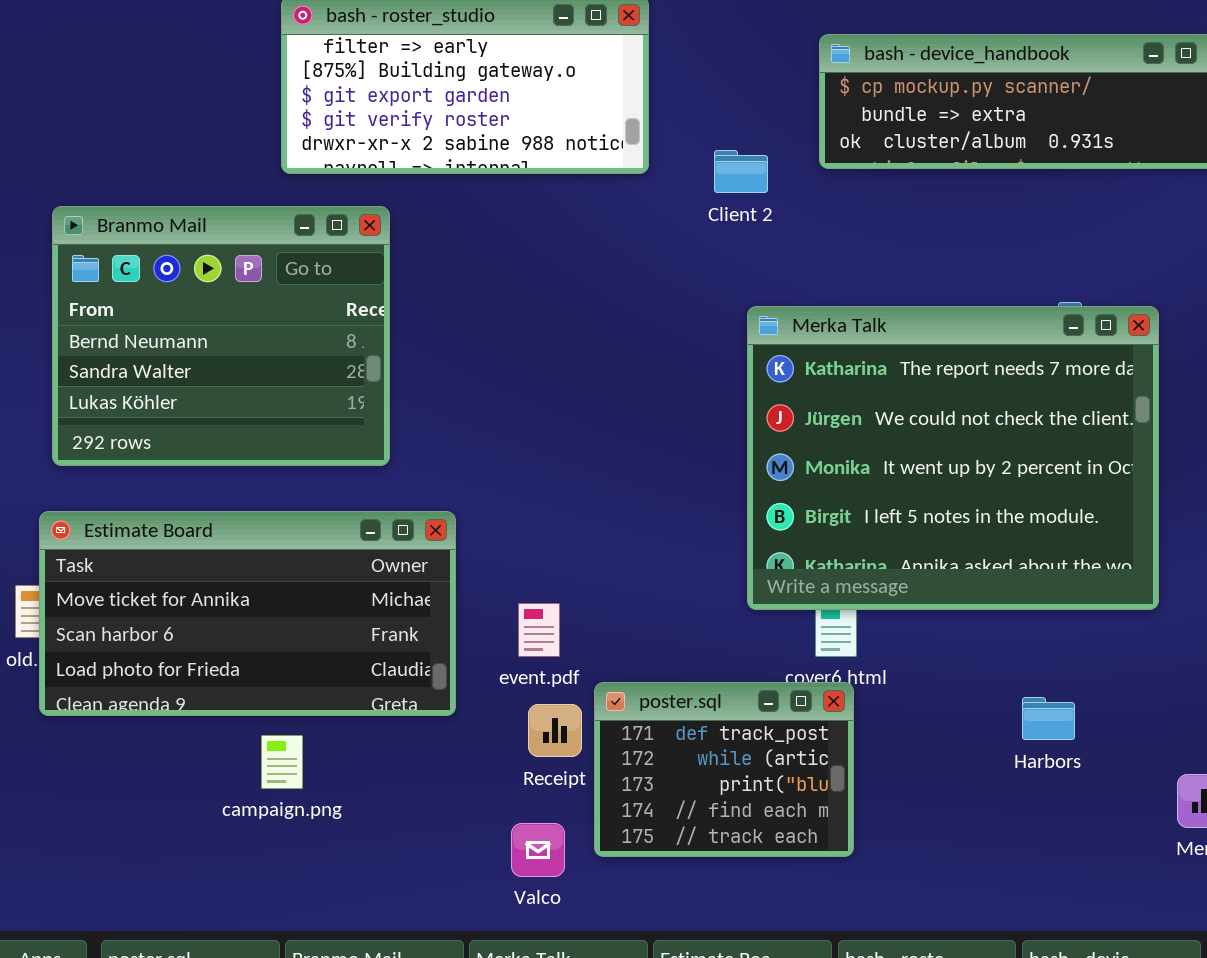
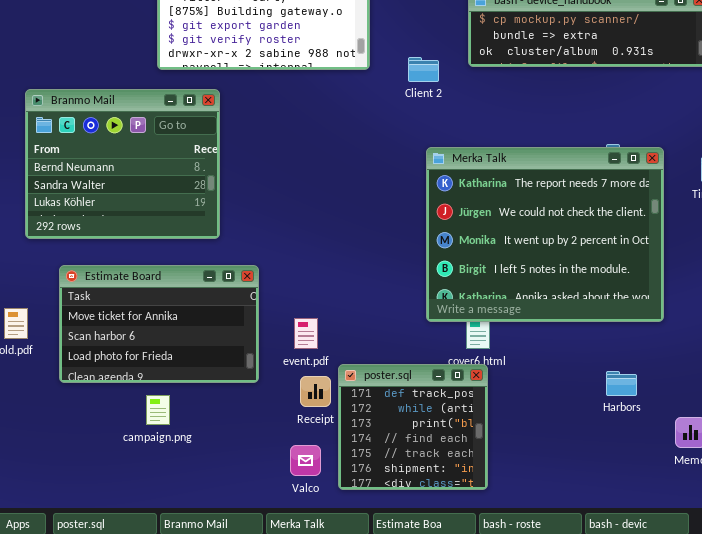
Estimate Board: [39,511,456,716] -> [59,265,259,383], resized
poster.sql: [594,682,854,857] -> [338,364,488,490], resized
Harbors: [1022,697,1075,740] -> [606,371,637,396], moved

